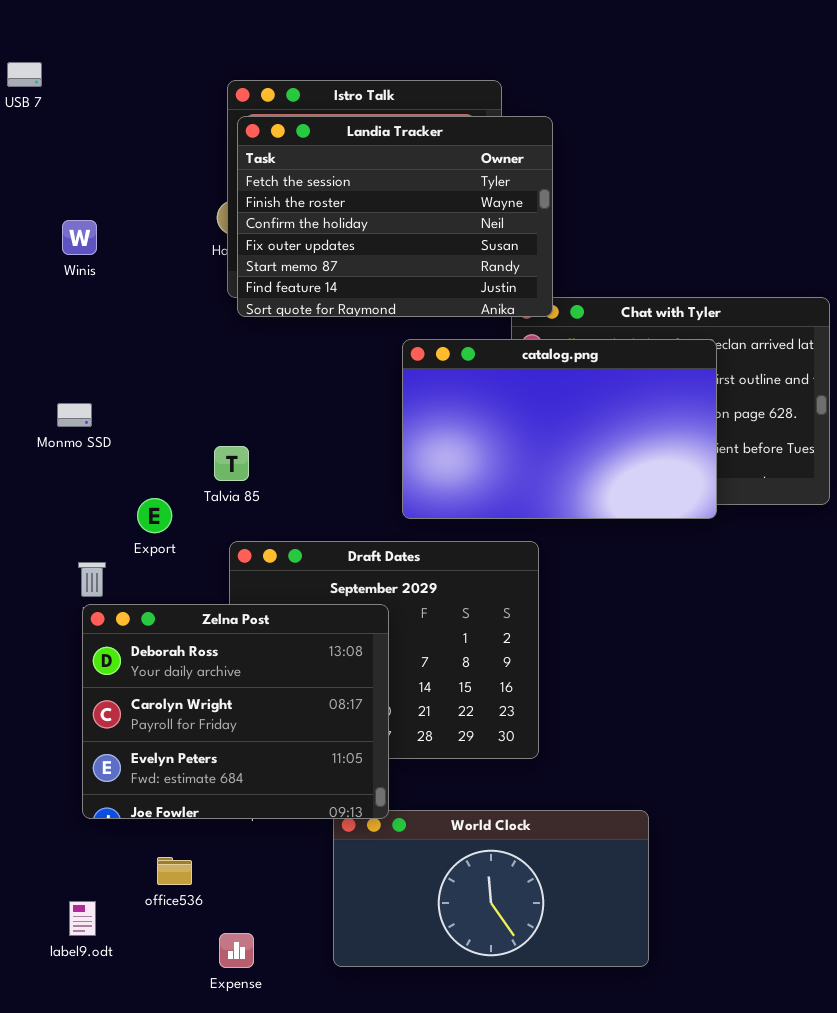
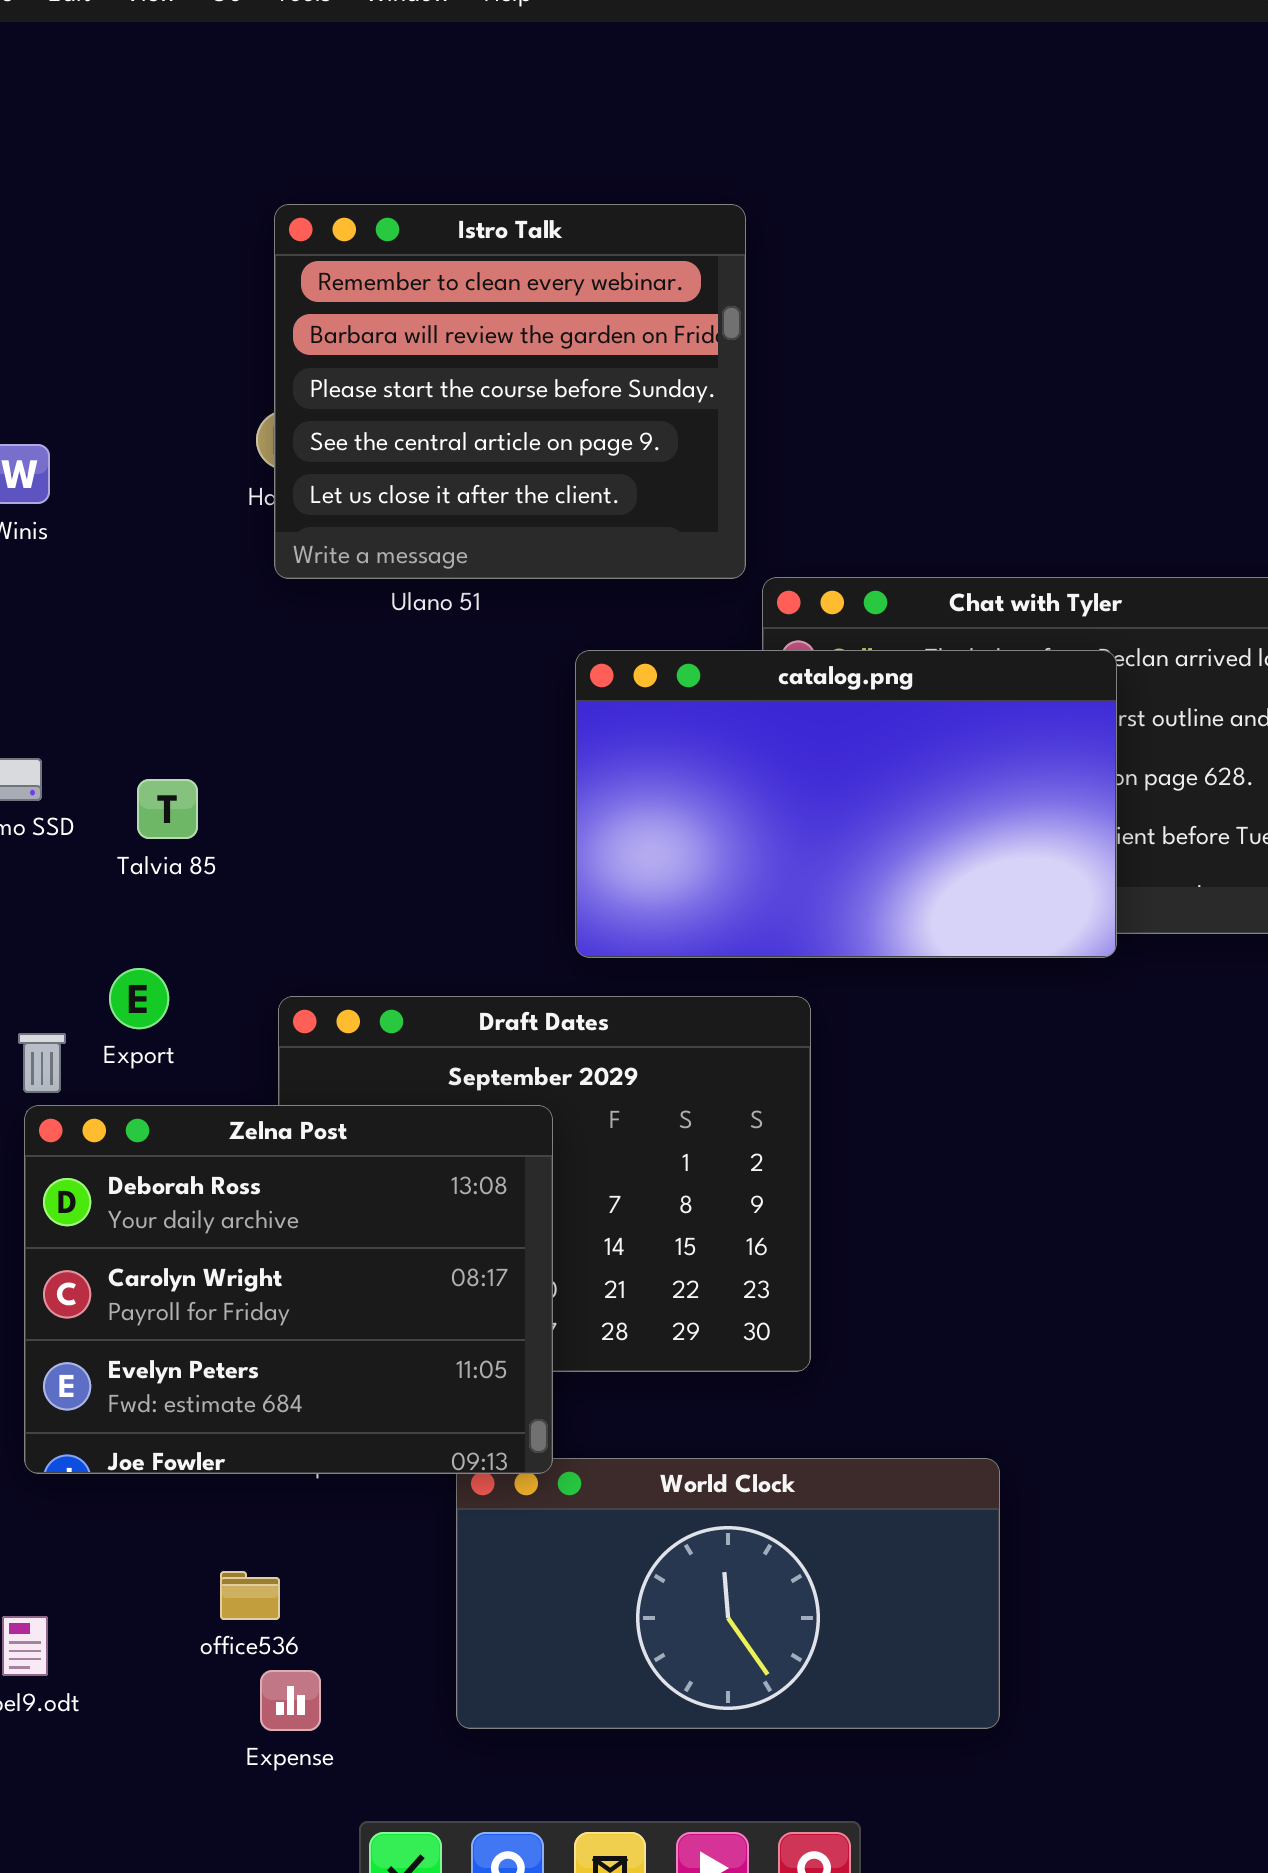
Landia Tracker: [237,116,553,317] -> none, closed
Talvia 85: [214,446,249,481] -> [137,779,198,839], moved
Export: [137,498,172,533] -> [109,968,169,1029], moved
office536: [157,857,192,885] -> [220,1571,280,1620], moved

